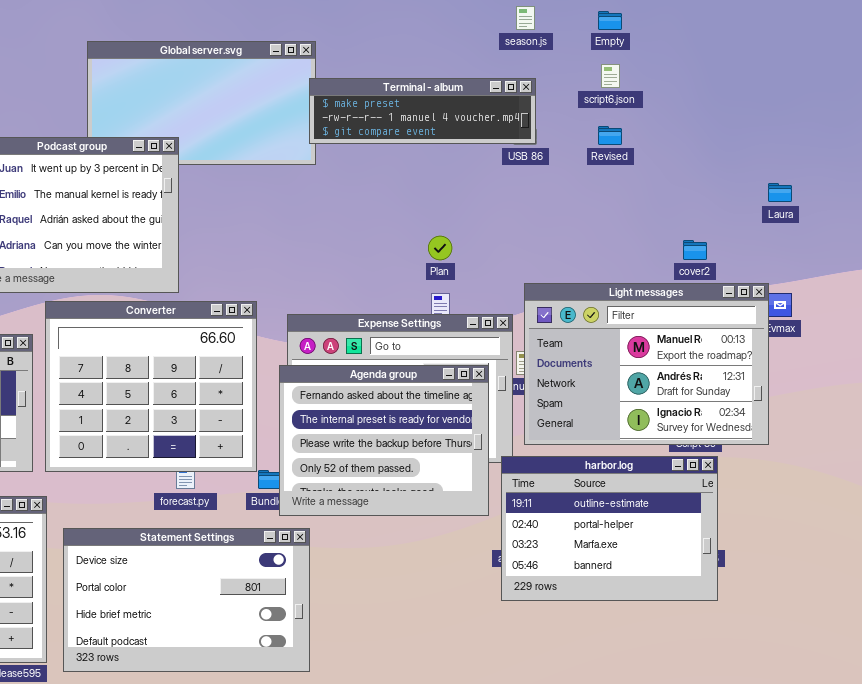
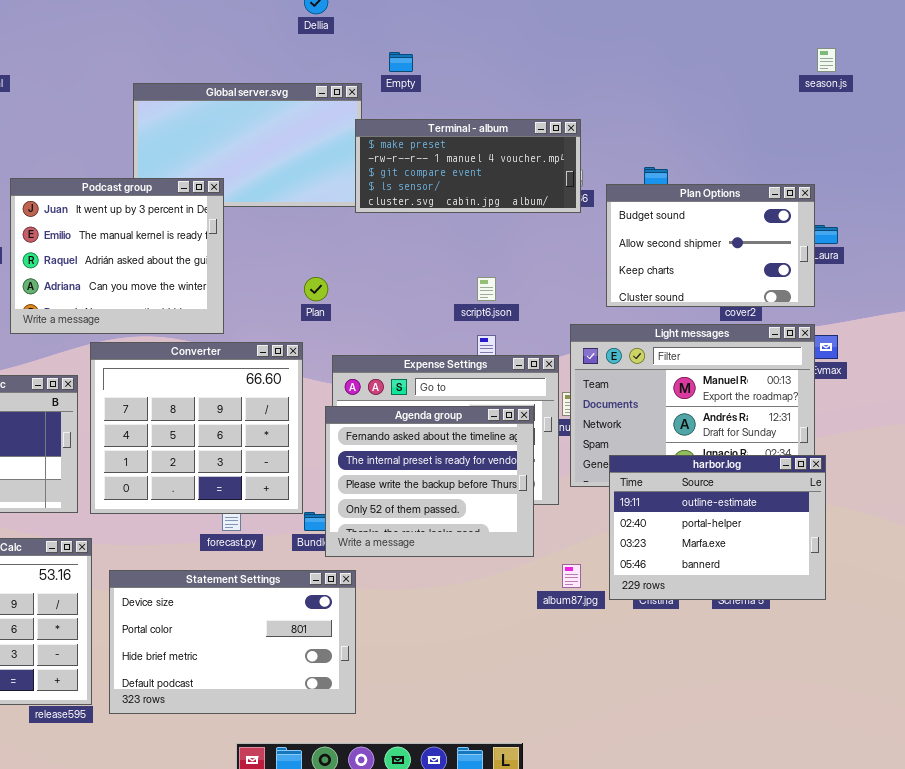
season.js: [516,6,535,30] -> [817,48,836,72], moved
Empty: [598,11,622,30] -> [389,52,413,72], moved
script6.json: [601,64,620,88] -> [477,277,496,301], moved
Terminal - album: [309,78,536,144] -> [355,119,581,213], resized
Plan Options: none -> [606,184,815,307], opened
Plan: [428,236,452,260] -> [304,277,328,301], moved
harbor.log: [501,456,718,601] -> [609,455,826,600], moved

